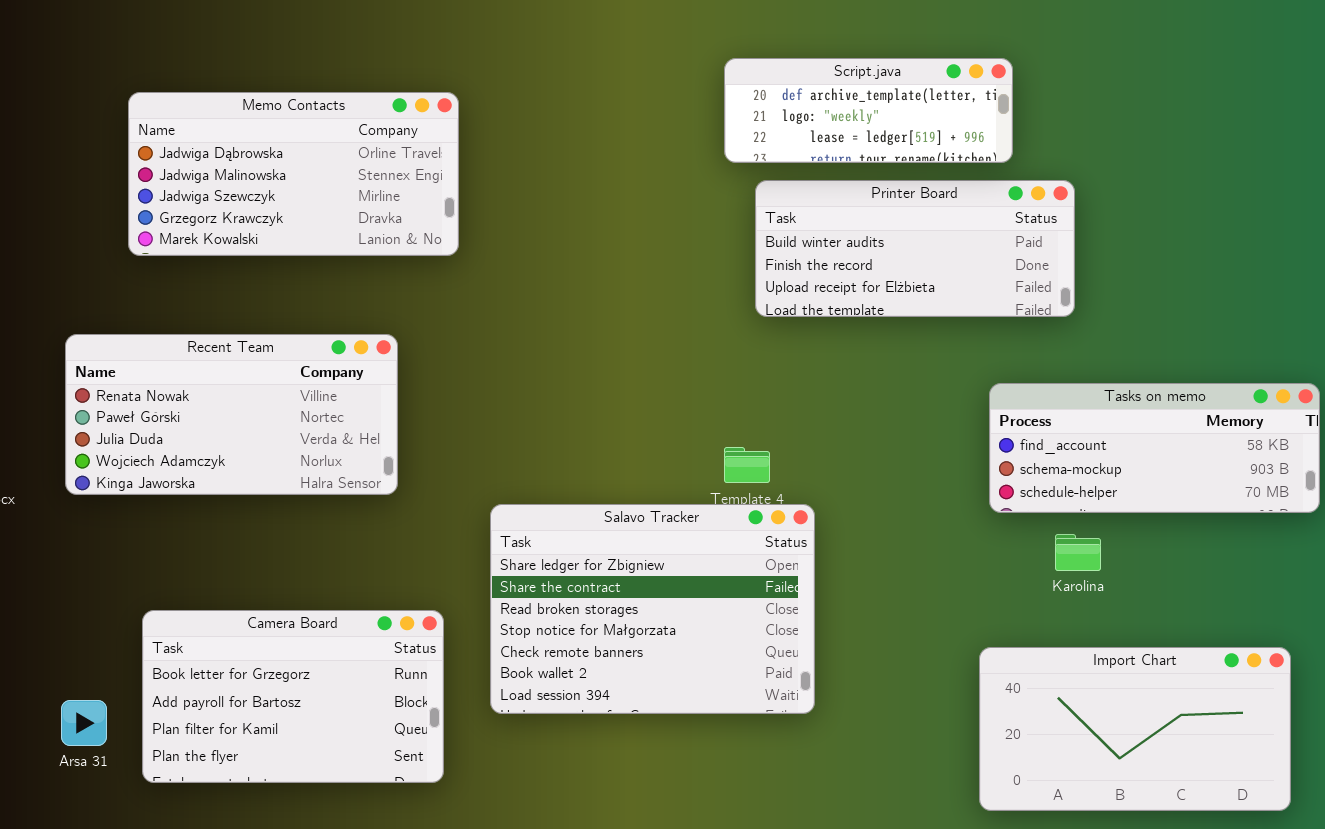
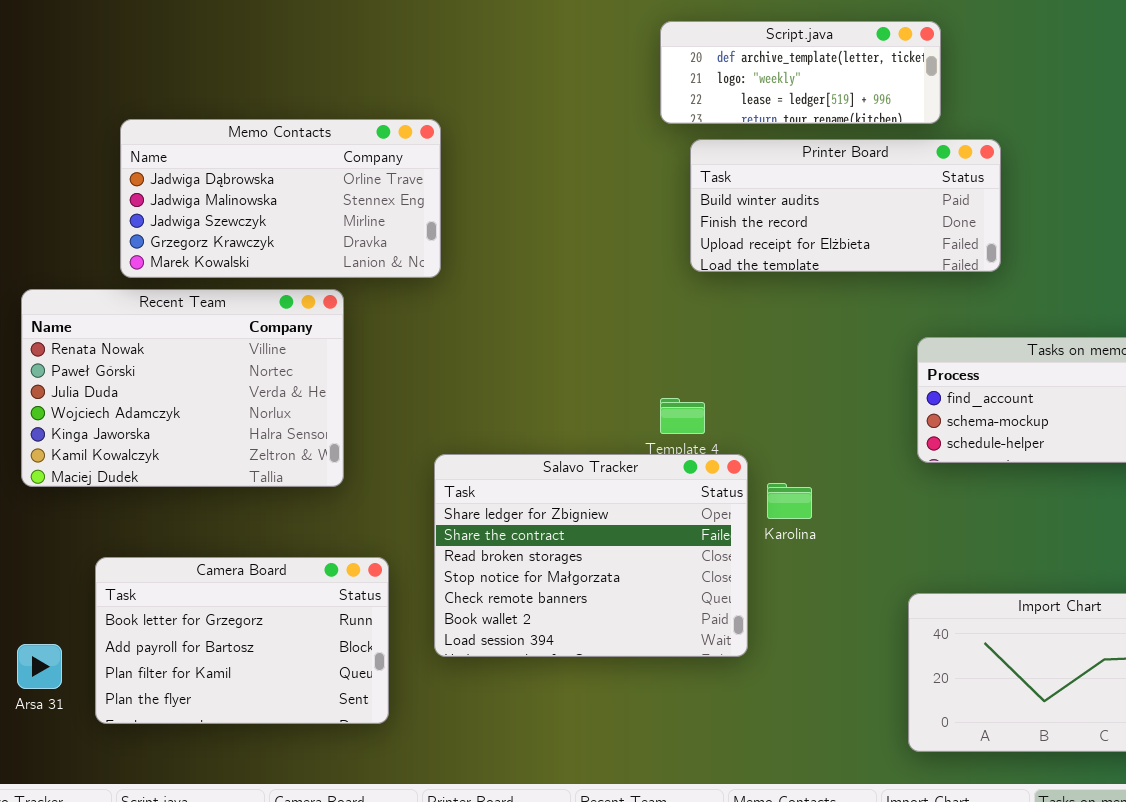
Memo Contacts: [128,92,459,256] -> [120,119,441,278], moved
Recent Team: [65,334,398,495] -> [21,289,344,487], resized
Karolina: [1055,534,1101,571] -> [767,483,812,519], moved

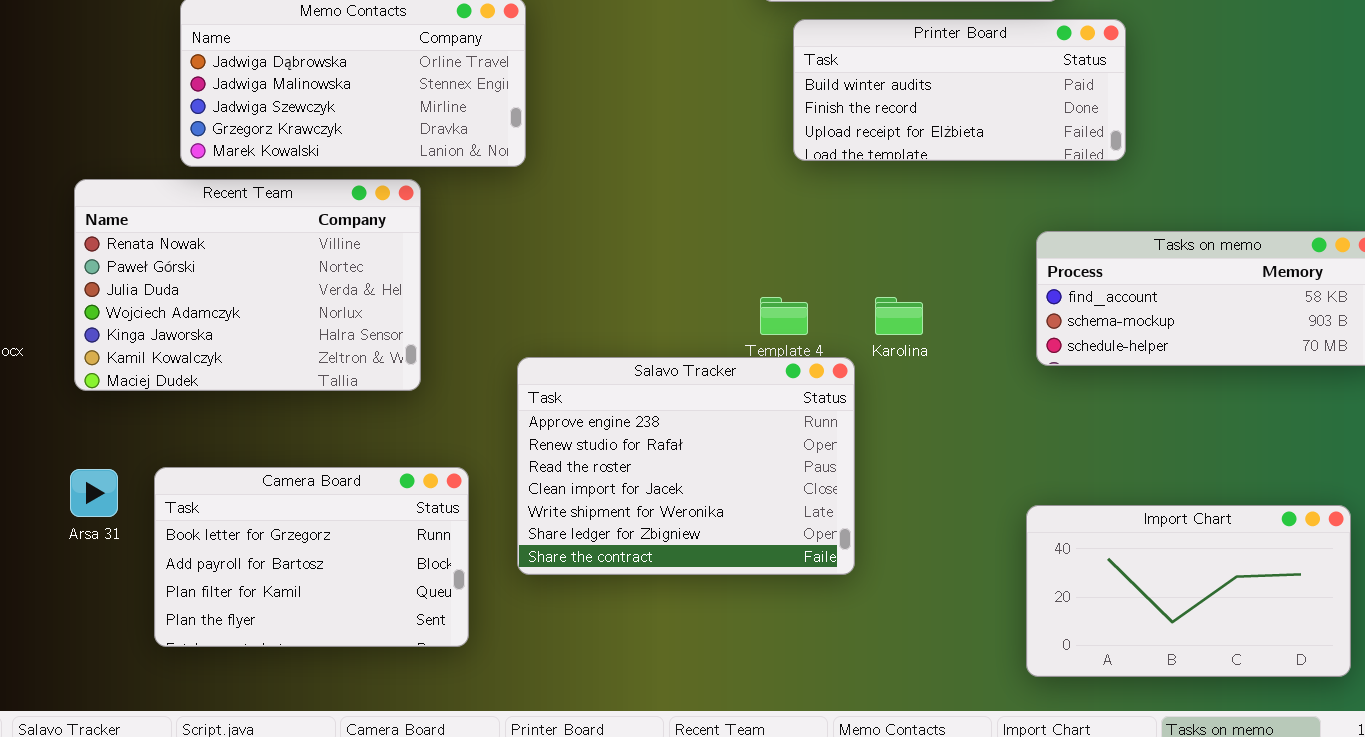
Salavo Tracker: [434,454,748,657] -> [517,357,855,575], scrolled up 5 rows
Karolina: [767,483,812,519] -> [875,297,923,335], moved
Arsa 31: [17,644,62,689] -> [70,469,118,517], moved

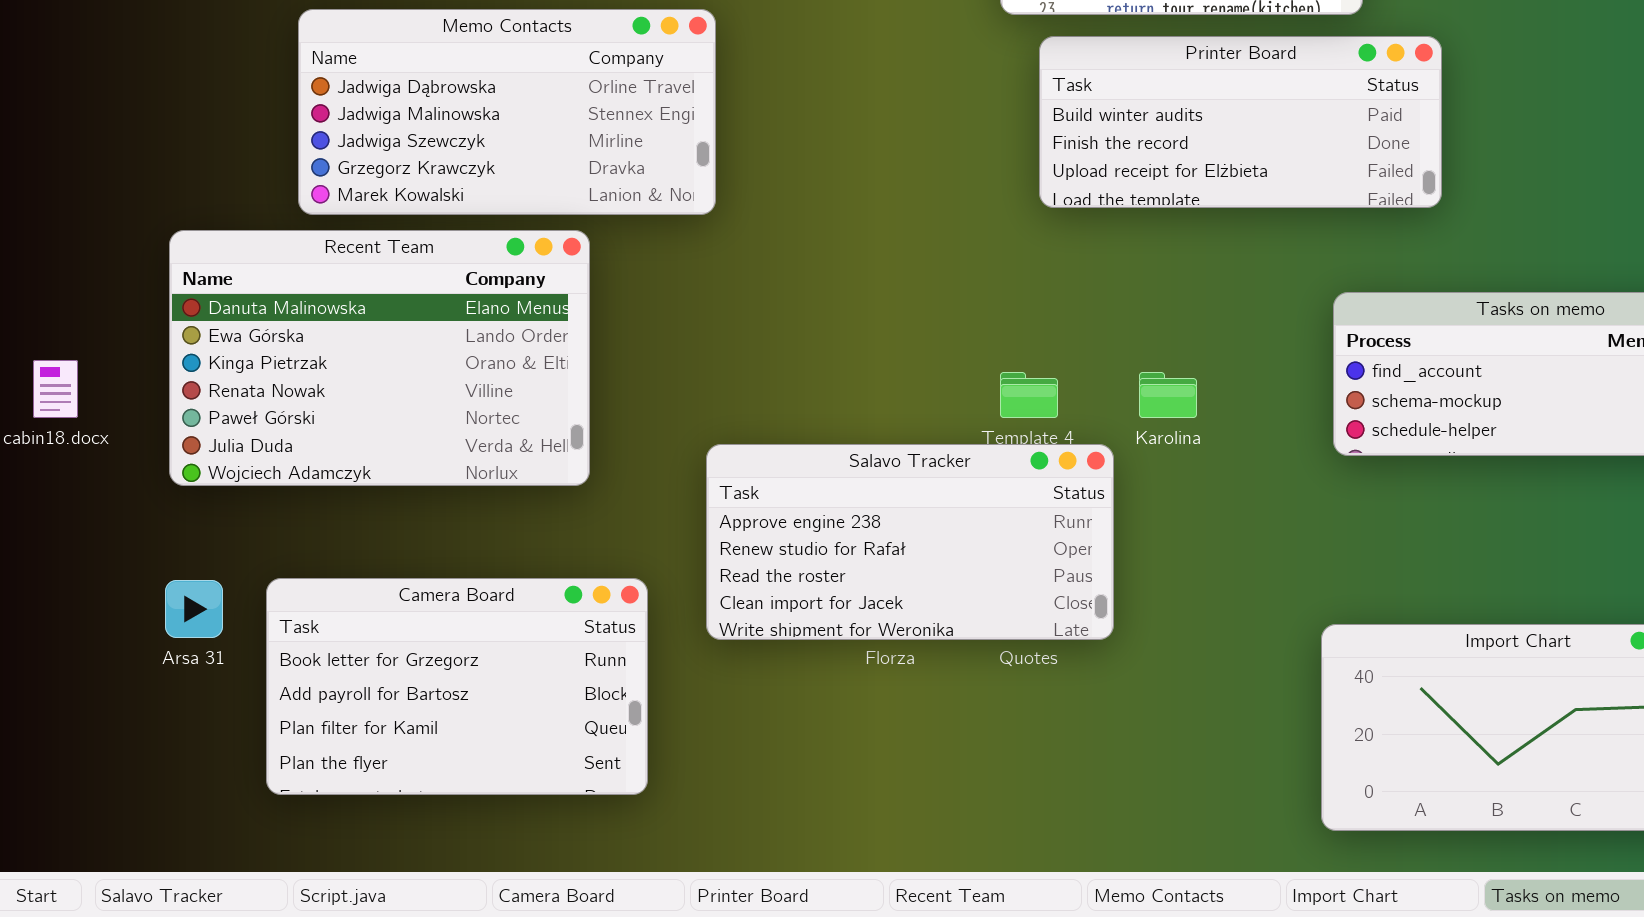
Recent Team: [74,179,421,391] -> [169,230,590,486], scrolled up 3 rows
Salavo Tracker: [517,357,855,575] -> [706,444,1114,640], resized

